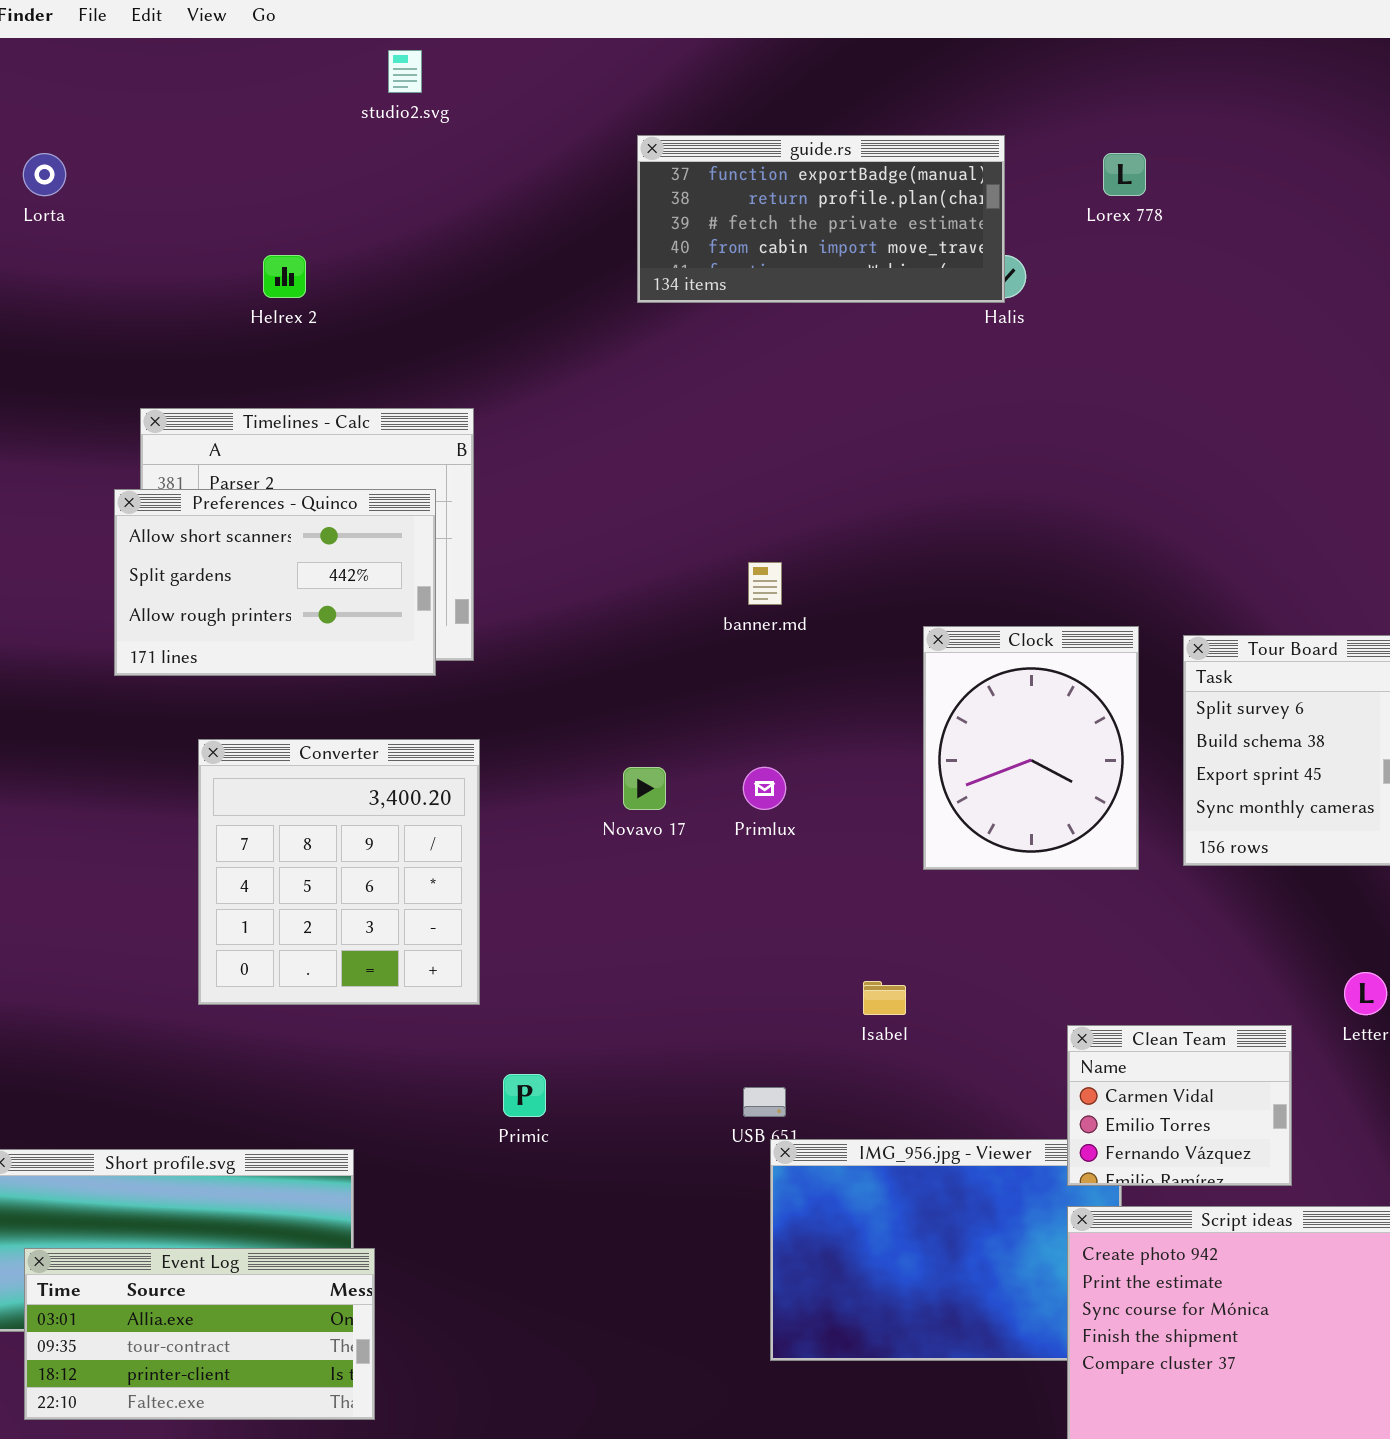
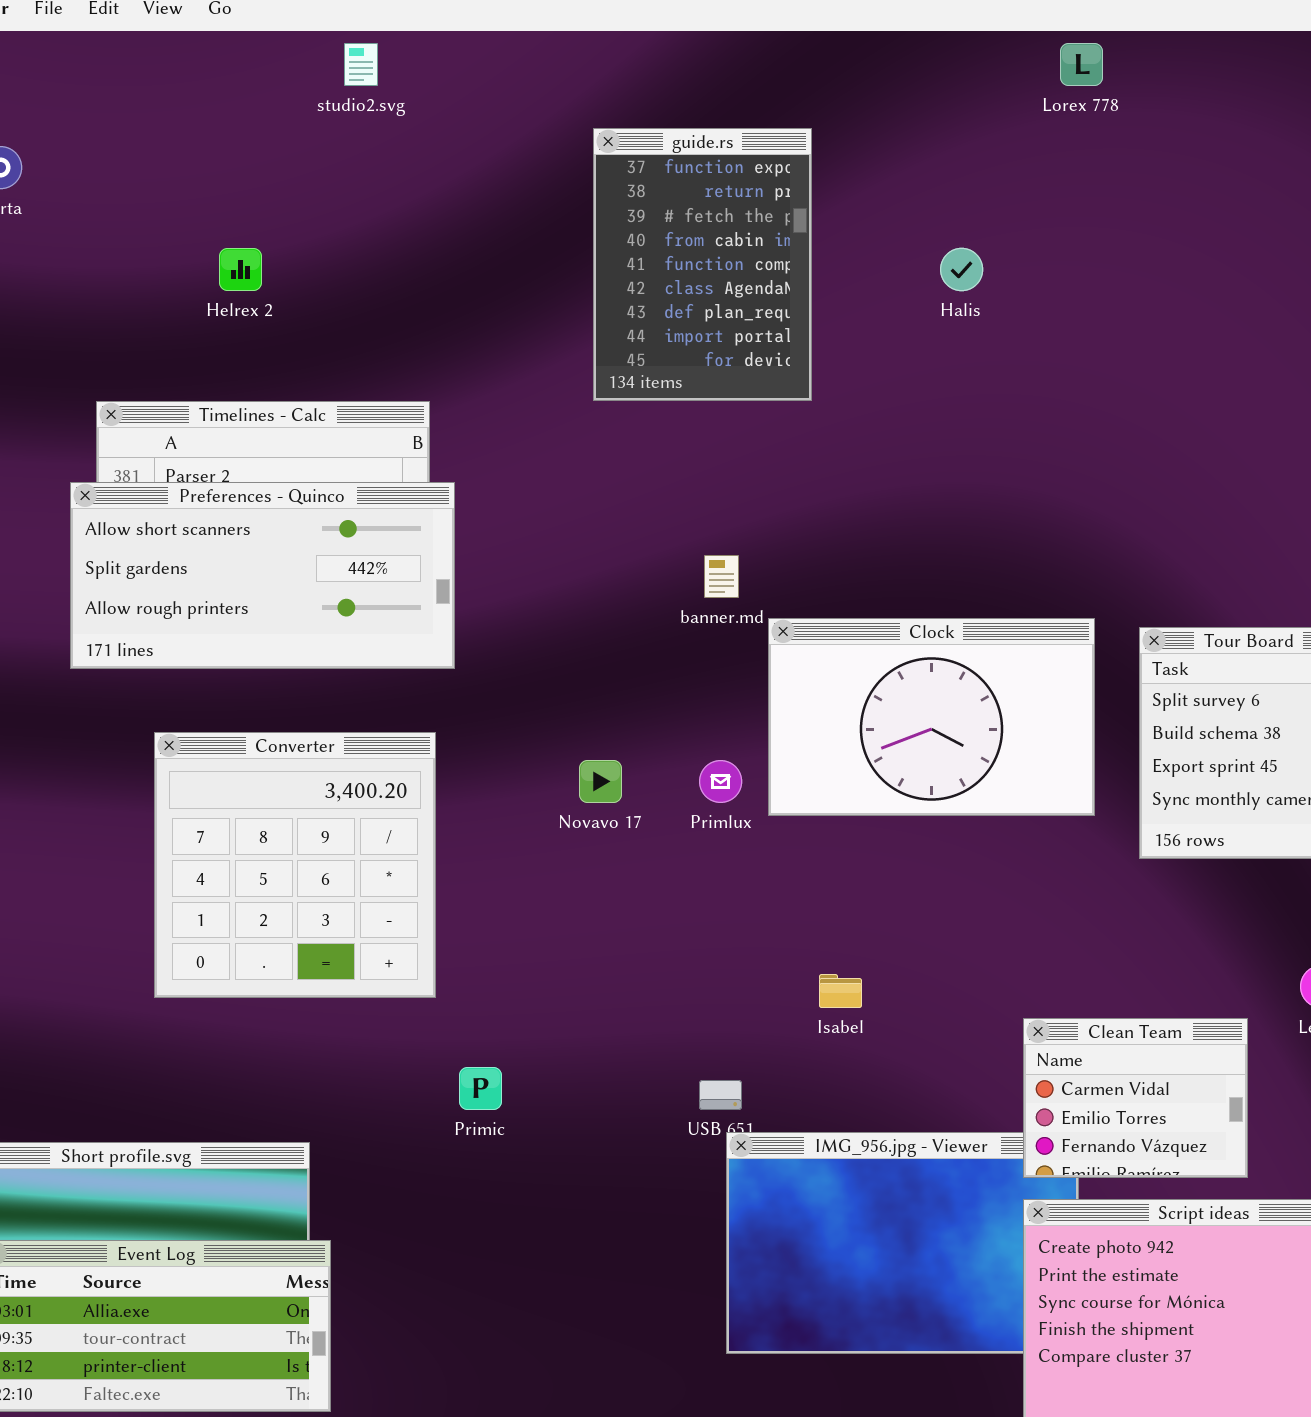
guide.rs: [637,135,1005,303] -> [593,128,812,401], resized
Lorex 778: [1103,153,1146,196] -> [1060,43,1103,86], moved
Preferences - Quinco: [114,489,436,676] -> [70,482,455,669], resized
Clock: [923,626,1139,870] -> [768,618,1095,816], resized

